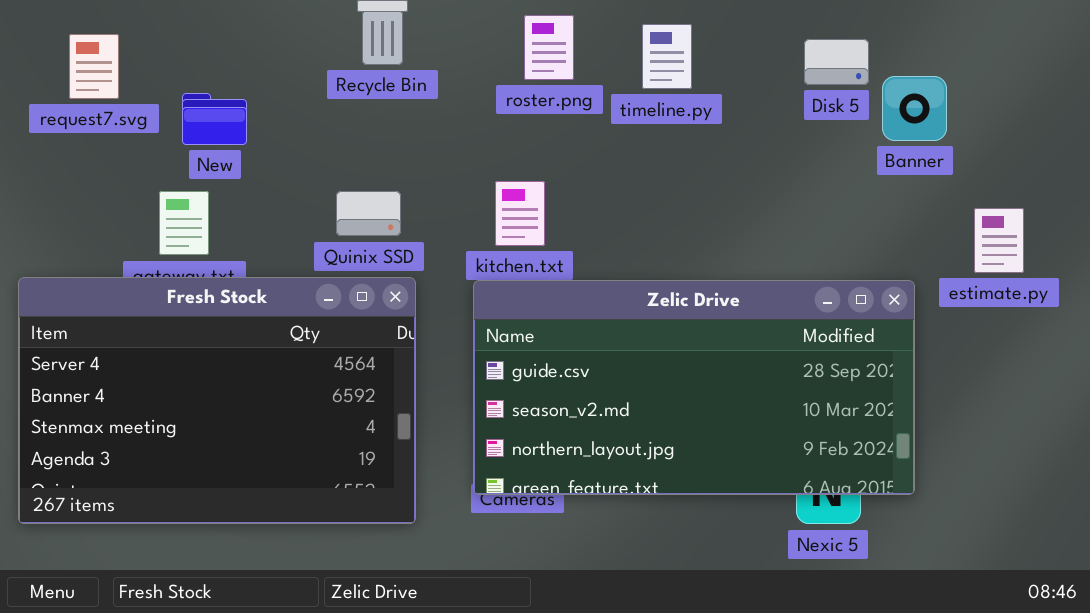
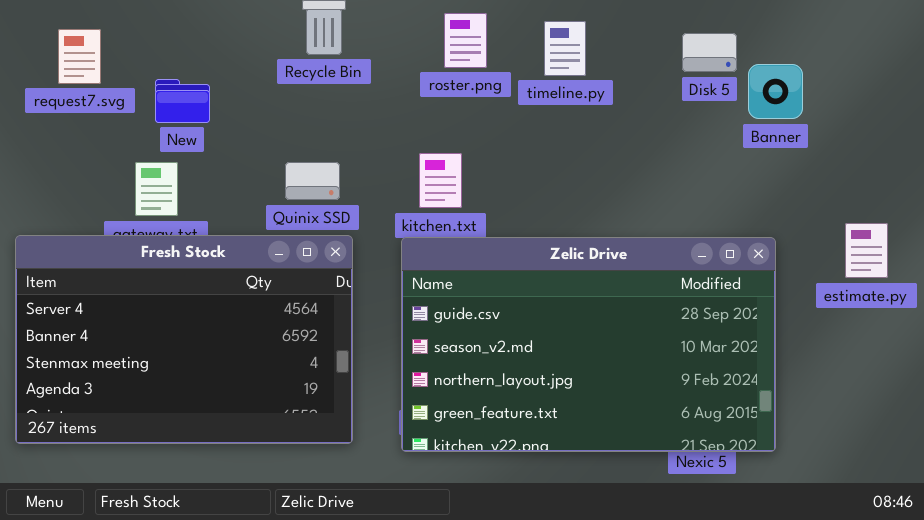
estimate.py: [974,208,1024,273] -> [845,223,888,278], moved
Zelic Drive: [473,280,915,495] -> [401,237,776,452], resized

